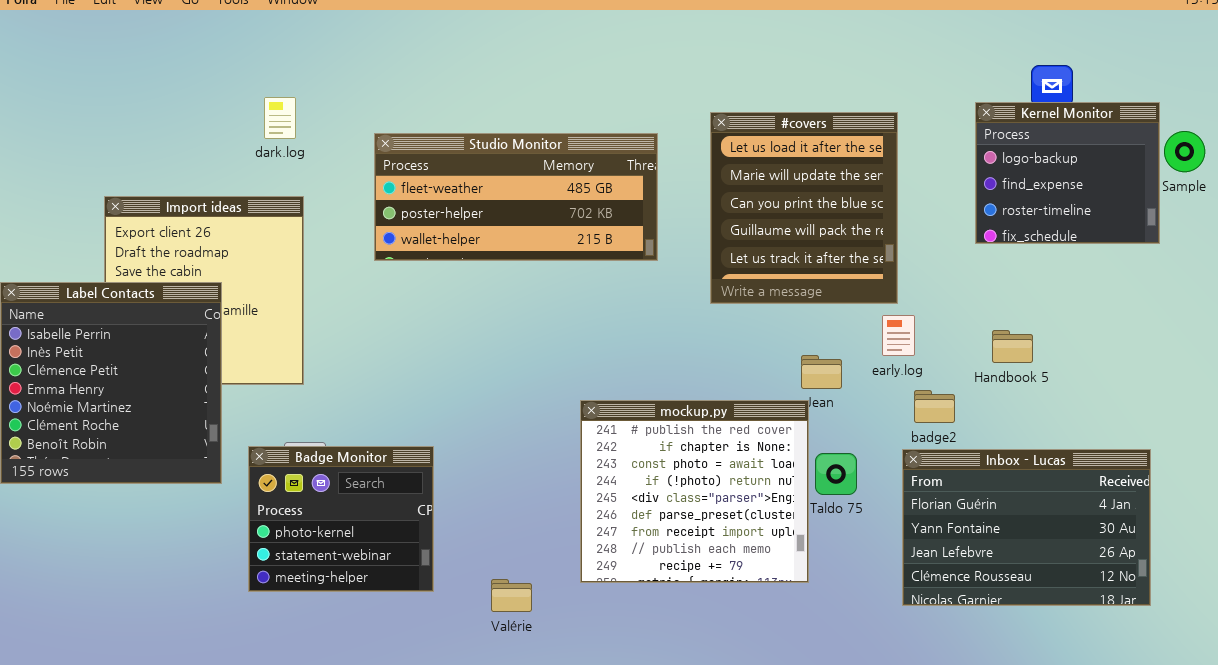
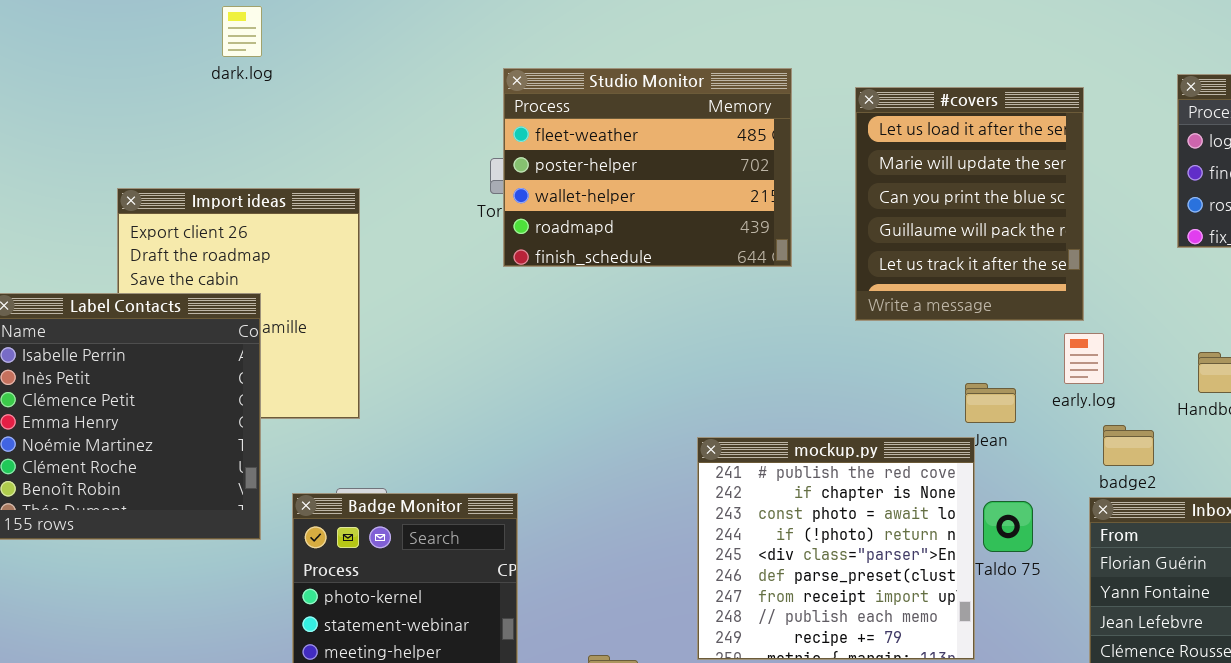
dark.log: [264,97,296,139] -> [222,6,262,57], moved
Studio Monitor: [374,133,658,261] -> [503,68,792,267], resized

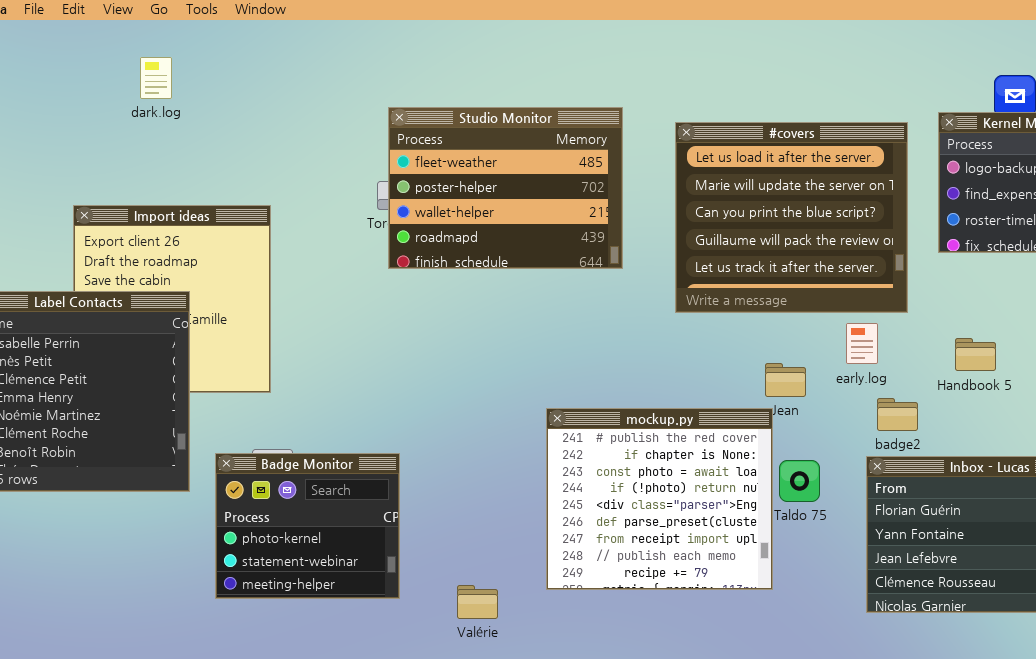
dark.log: [222,6,262,57] -> [140,57,172,99], moved
#covers: [855,87,1084,321] -> [675,122,908,313], resized

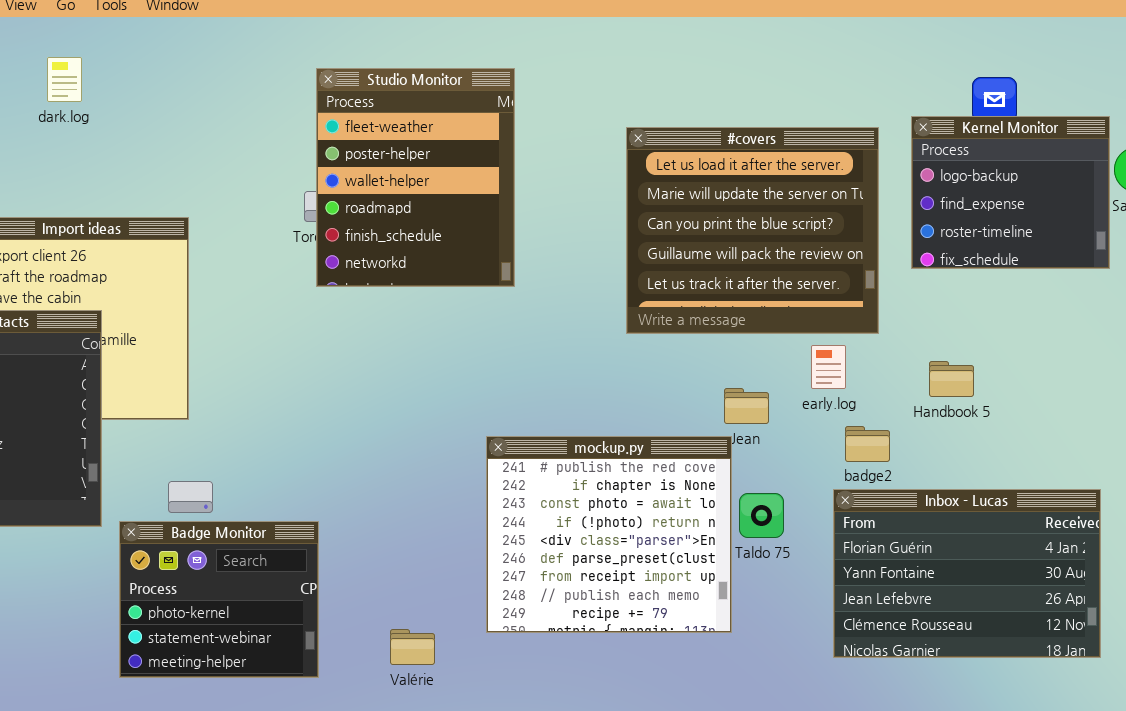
Studio Monitor: [388,107,623,269] -> [316,68,515,287], resized
Badge Monitor: [215,453,400,599] -> [119,521,319,678], moved

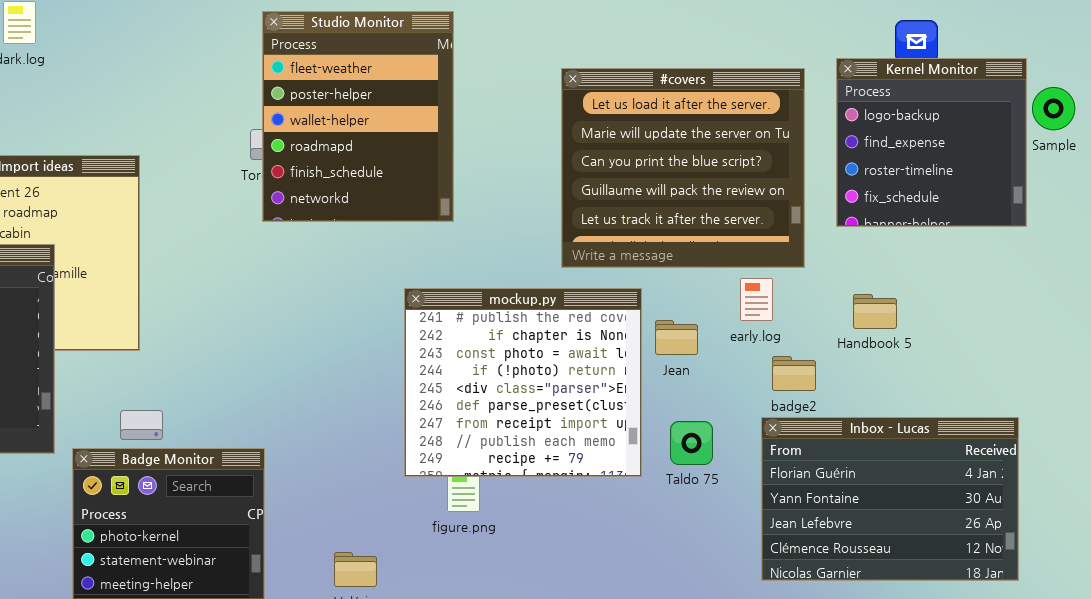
Kernel Monitor: [911,116,1110,269] -> [836,58,1027,227], resized
mockup.py: [486,436,732,633] -> [404,288,642,477], moved

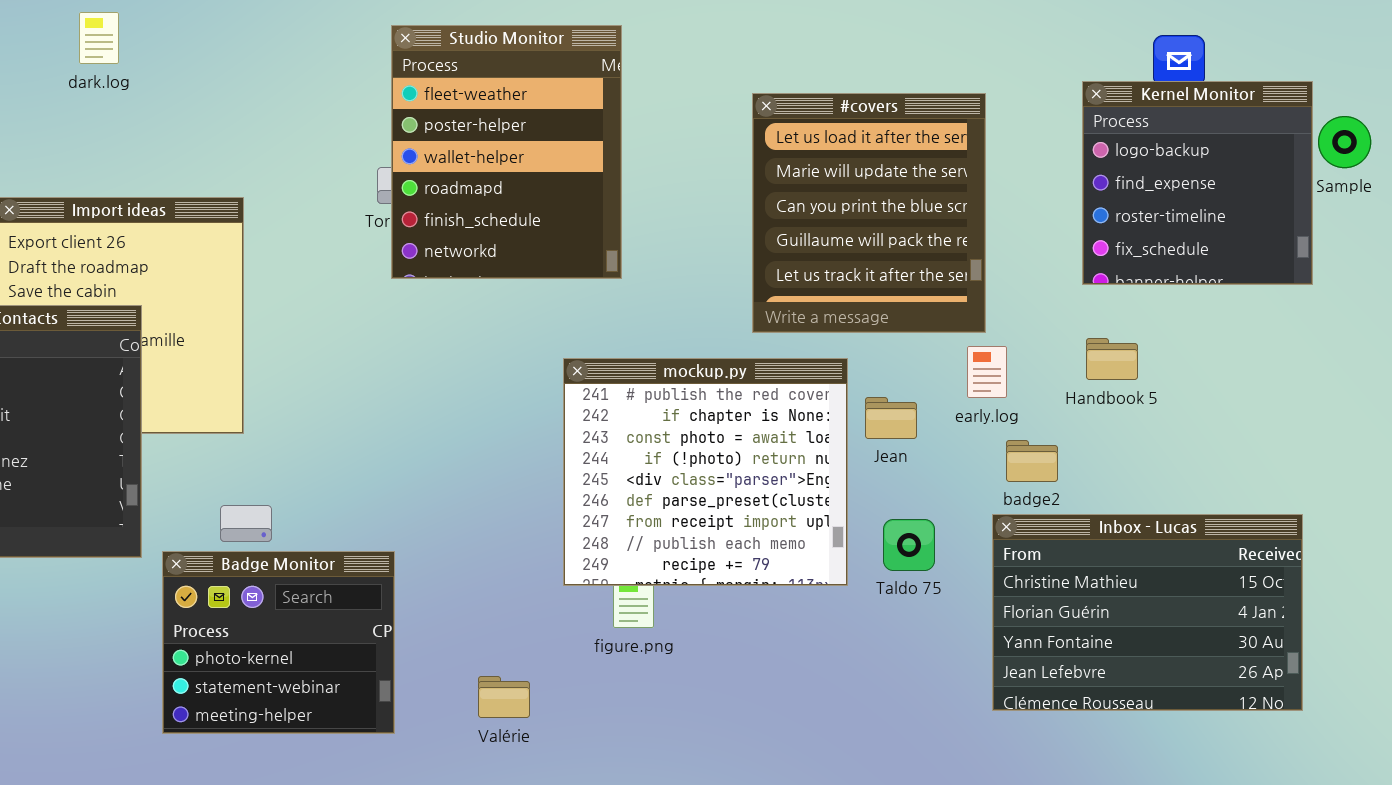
#covers: [561,68,805,268] -> [752,93,986,333], resized
Handbook 5: [853,294,897,329] -> [1086,338,1138,380], moved
Inbox - Lucas: [761,417,1019,581] -> [992,514,1303,711], scrolled up 1 row

